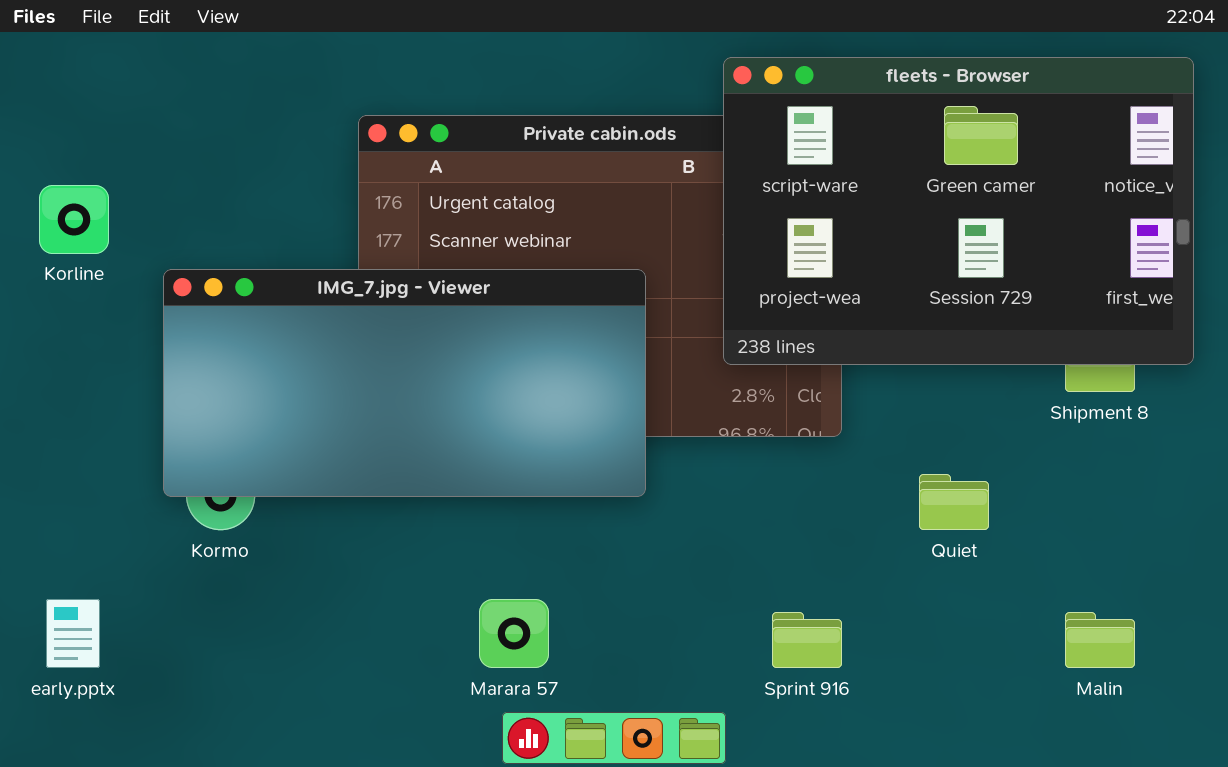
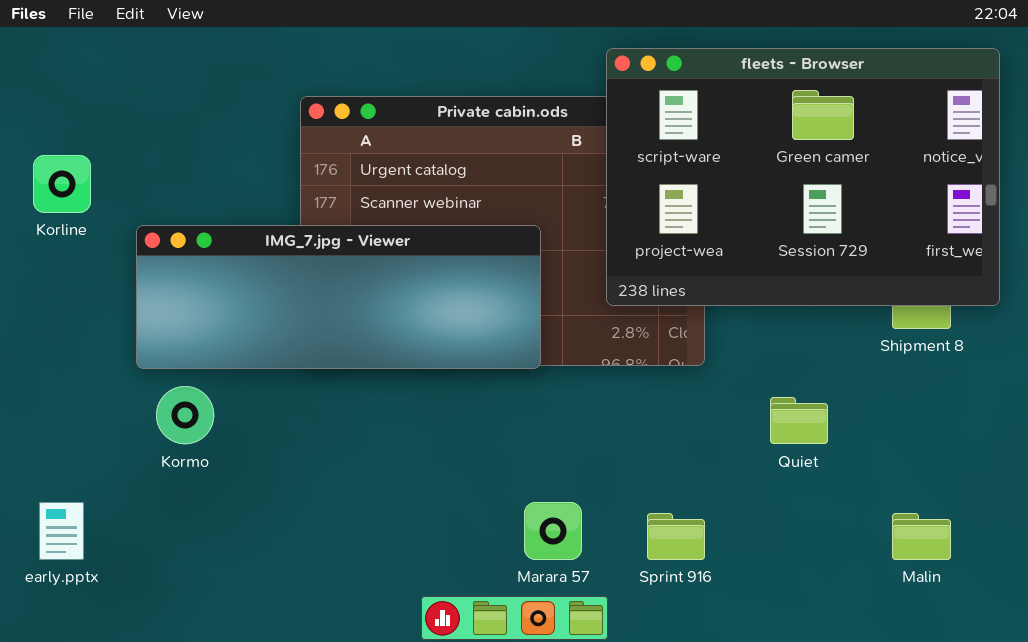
IMG_7.jpg - Viewer: [163,269,646,497] -> [136,225,541,369], resized
Marara 57: [479,599,549,668] -> [524,502,582,560], moved

